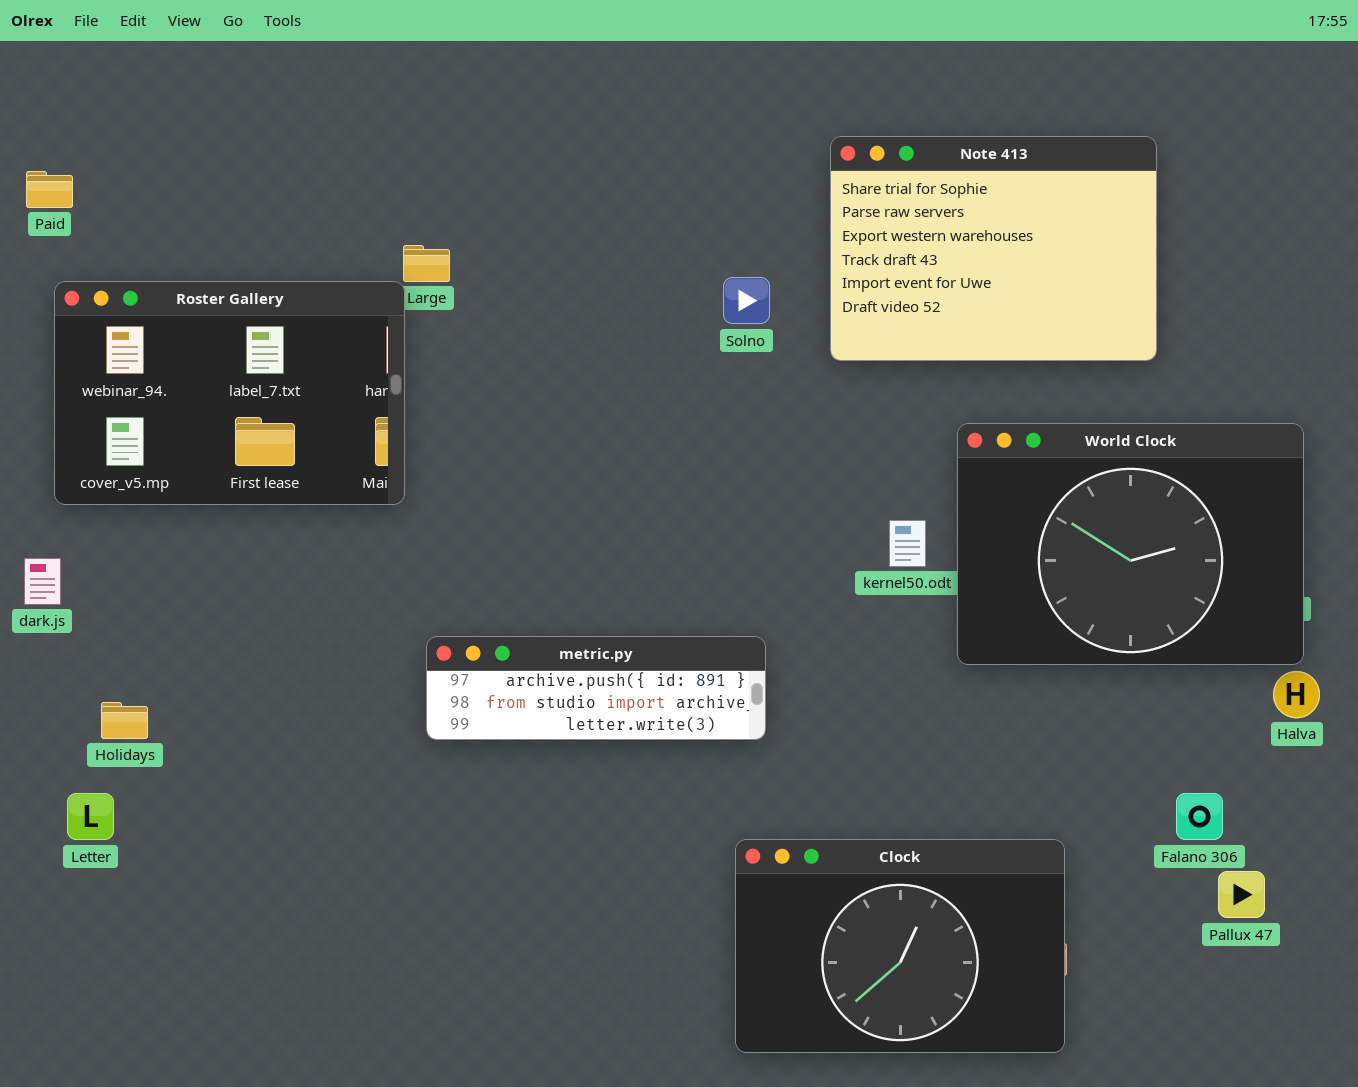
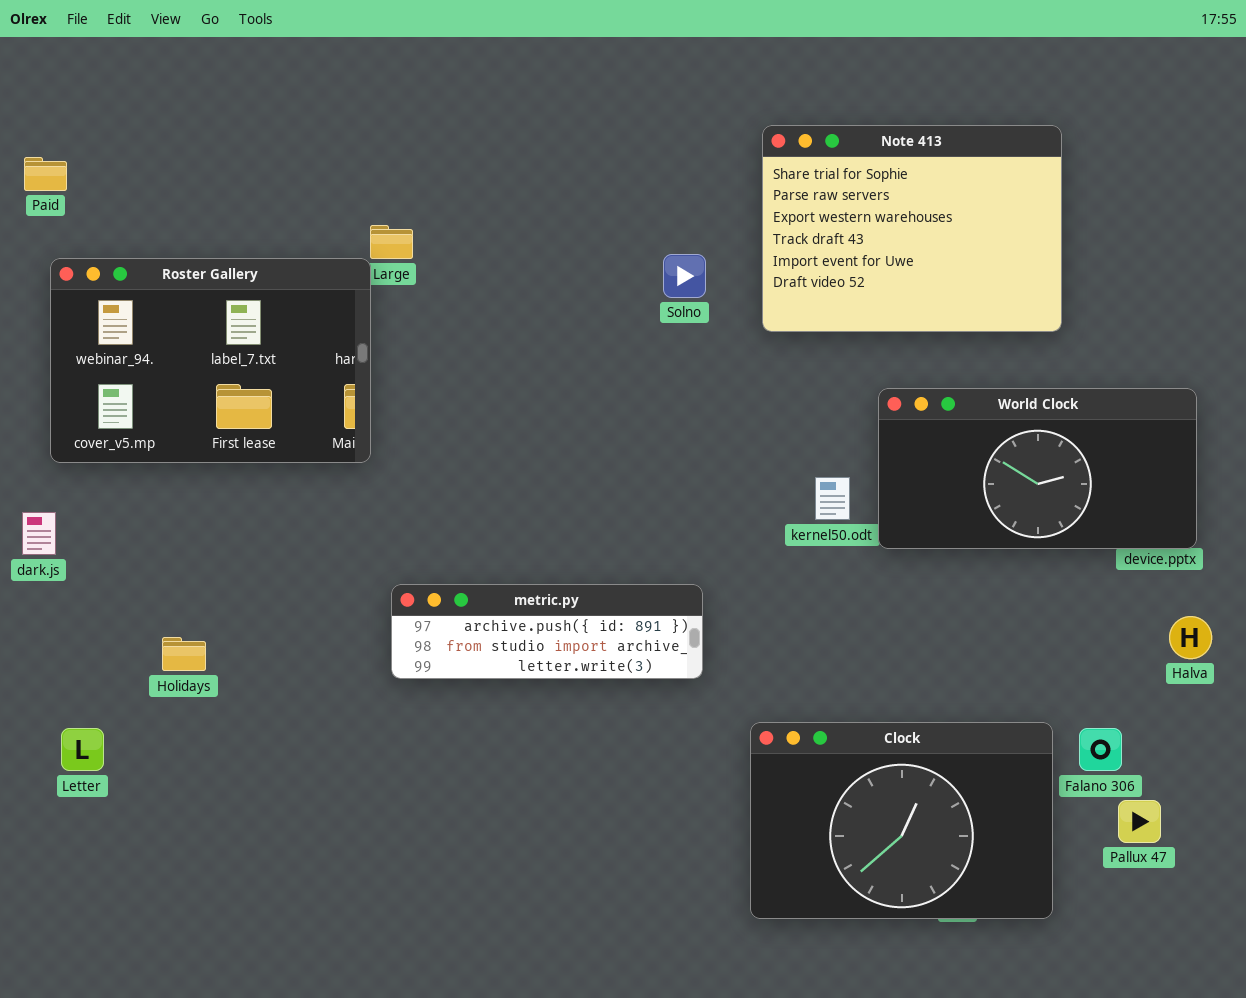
World Clock: [957,423,1304,665] -> [878,388,1197,549], resized
Holidays: [101,702,148,739] -> [162,637,206,671], moved
Clock: [735,839,1065,1053] -> [750,722,1053,919], moved

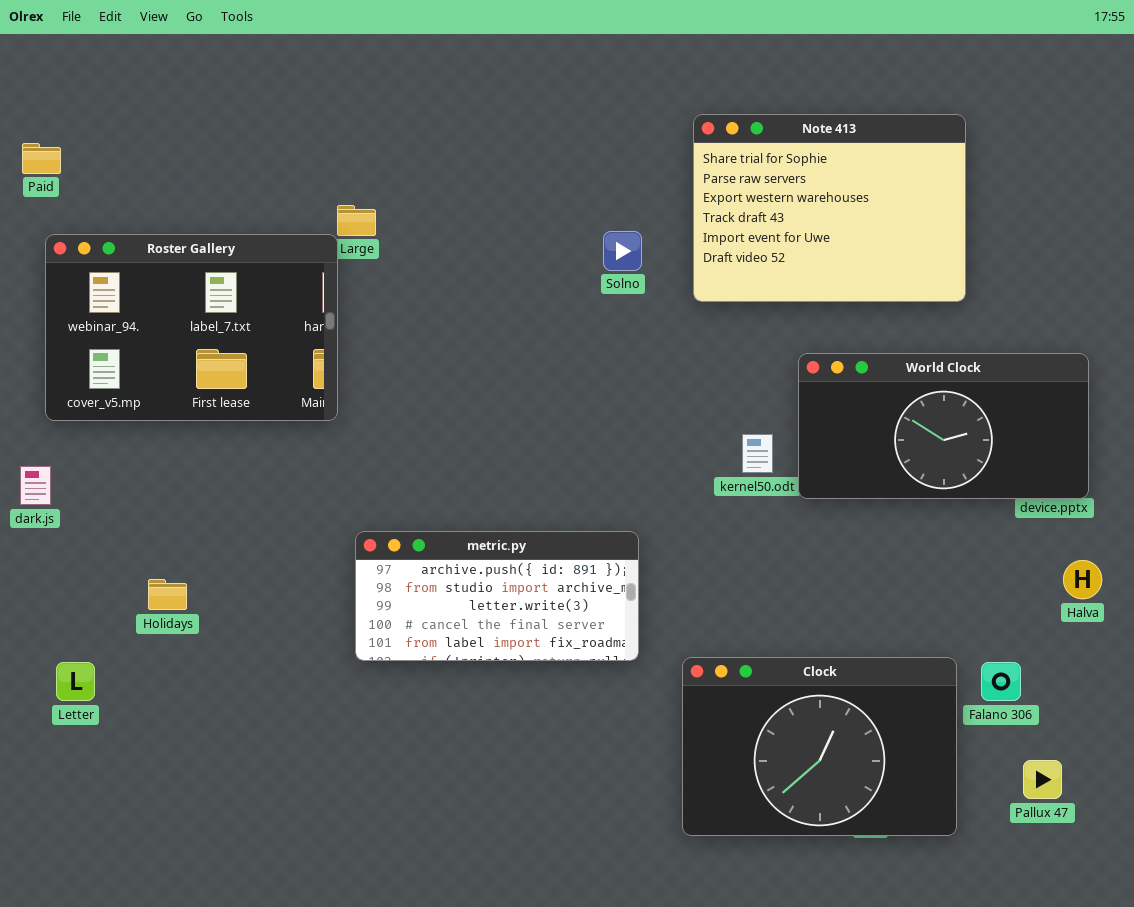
metric.py: [391,584,703,679] -> [355,531,639,661], resized
Pallux 47: [1118,800,1161,843] -> [1023,760,1062,799], moved

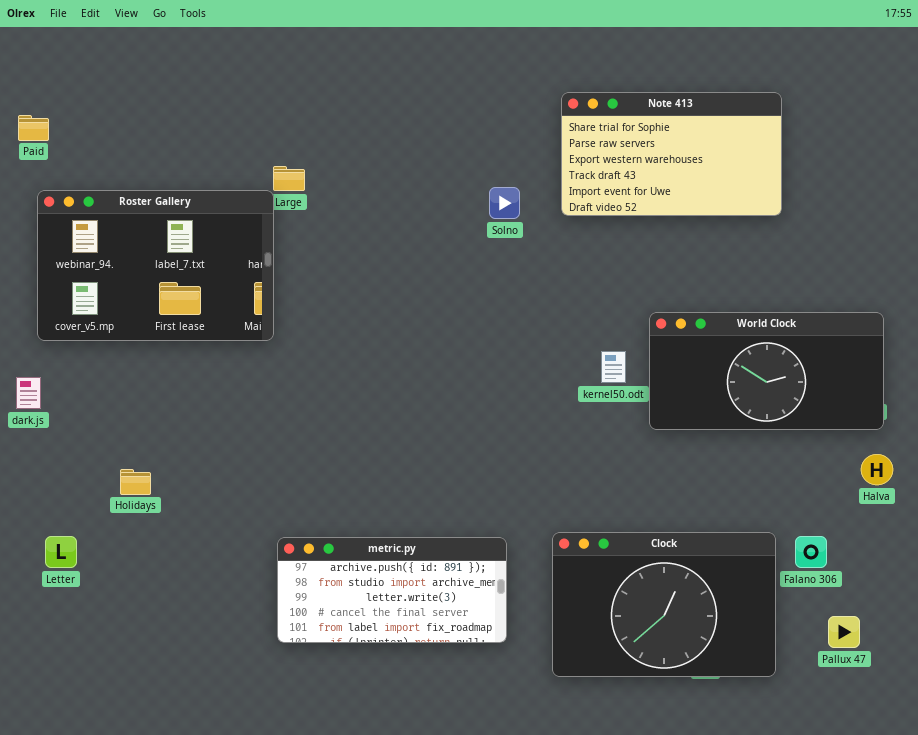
Note 413: [693,114,966,302] -> [561,92,782,216], resized
World Clock: [798,353,1089,499] -> [649,312,884,430], moved
metric.py: [355,531,639,661] -> [277,537,507,643], moved

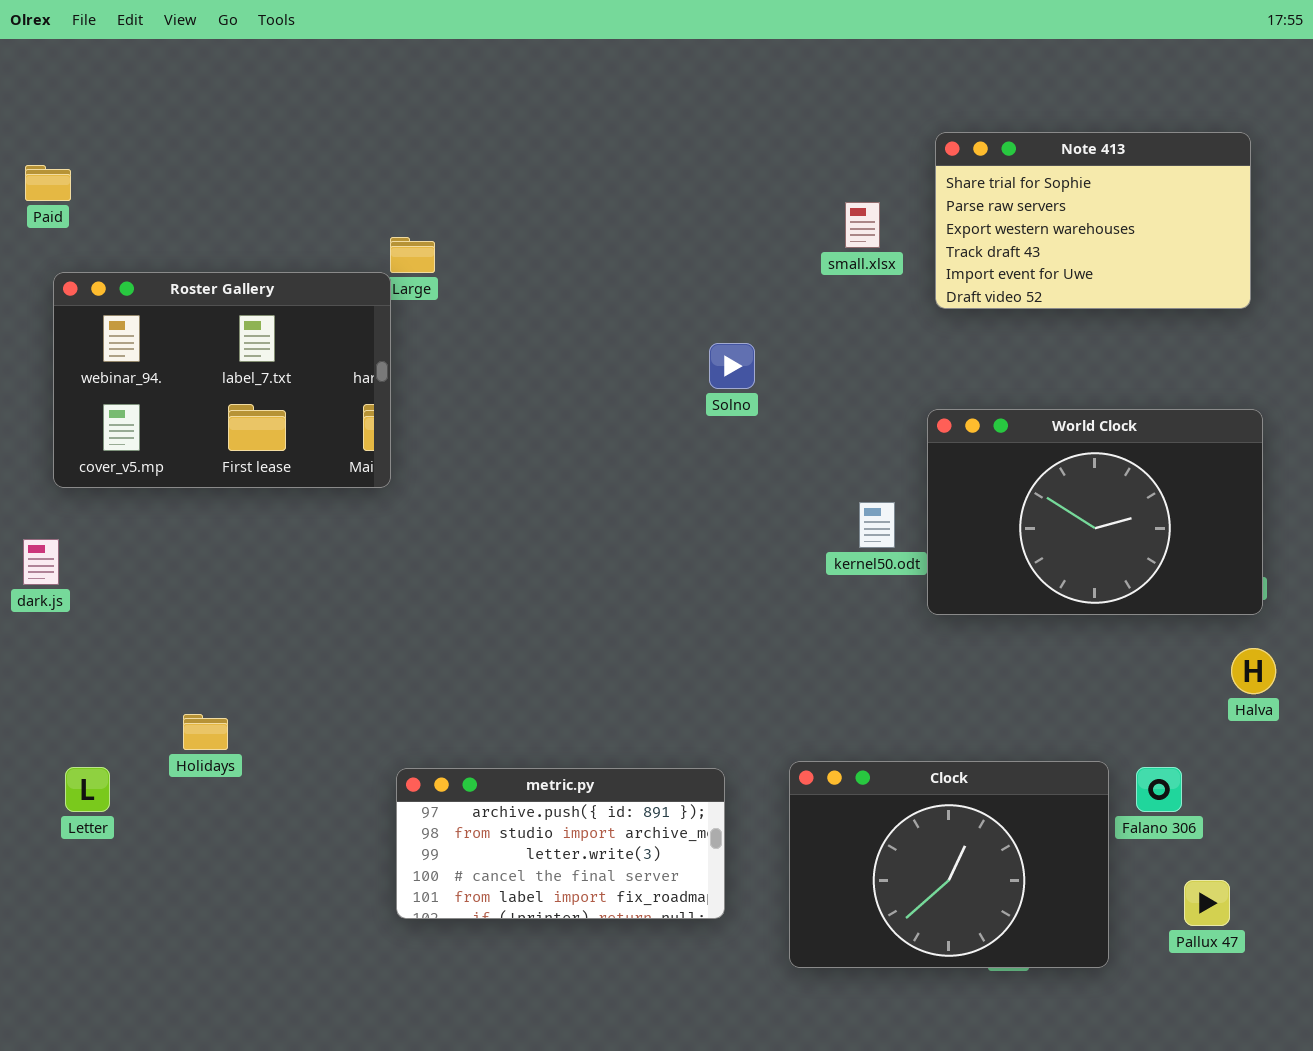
Note 413: [561,92,782,216] -> [935,132,1251,309], moved
Solno: [489,187,520,219] -> [709,343,755,389], moved
World Clock: [649,312,884,430] -> [927,409,1263,615], resized
Holidays: [120,469,151,495] -> [183,714,228,750], moved

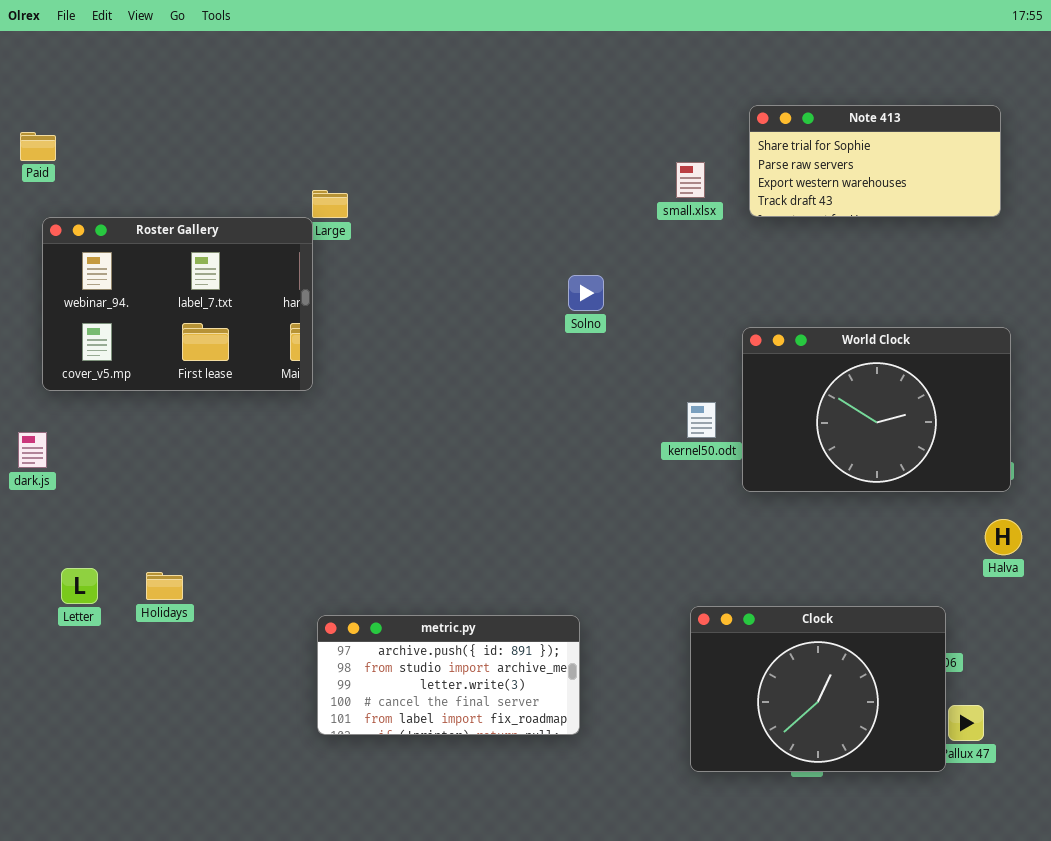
Note 413: [935,132,1251,309] -> [749,105,1001,217], resized
Clock: [789,761,1109,968] -> [690,606,946,772], moved
Letter: [65,767,110,812] -> [61,568,98,604], moved

